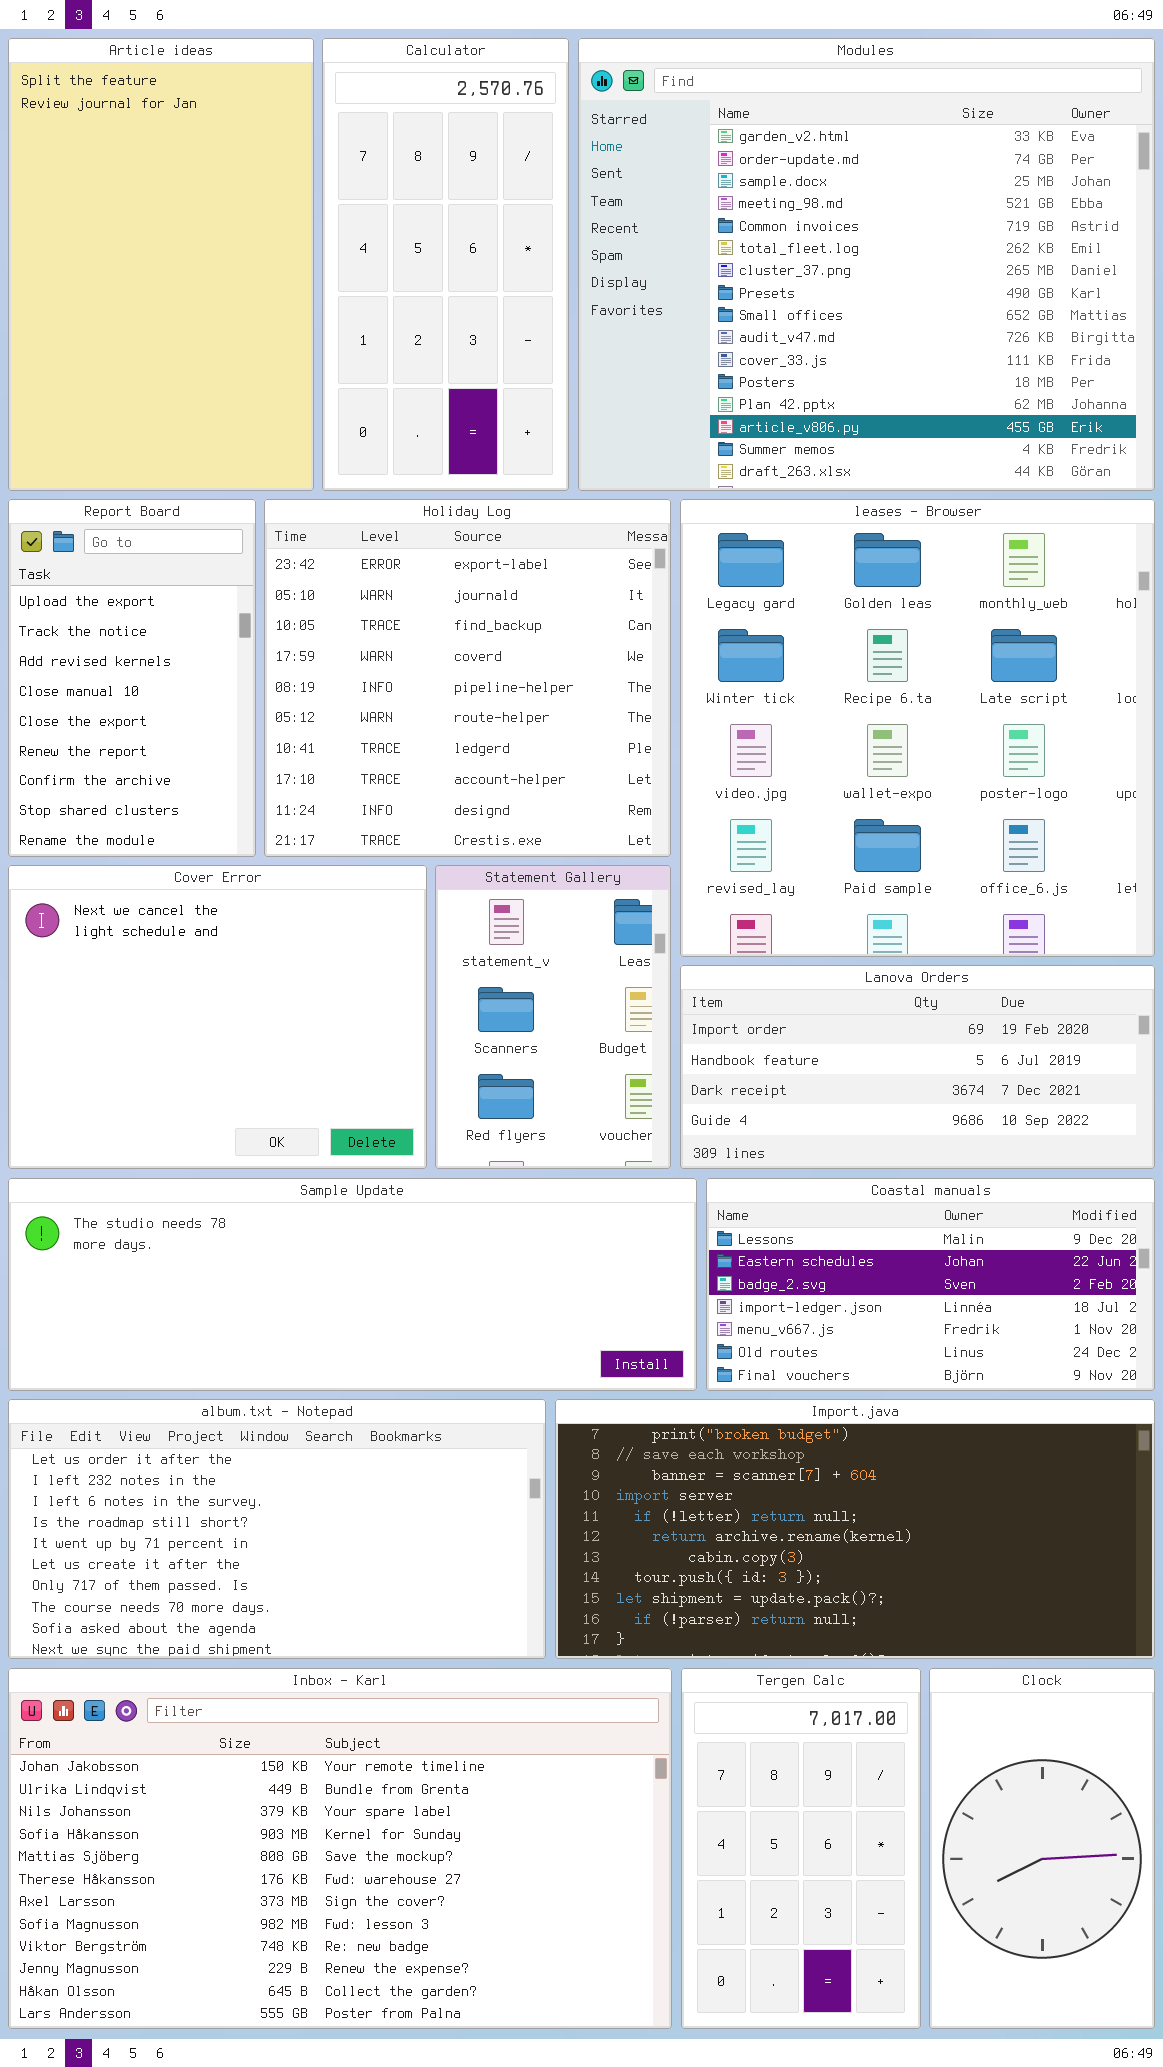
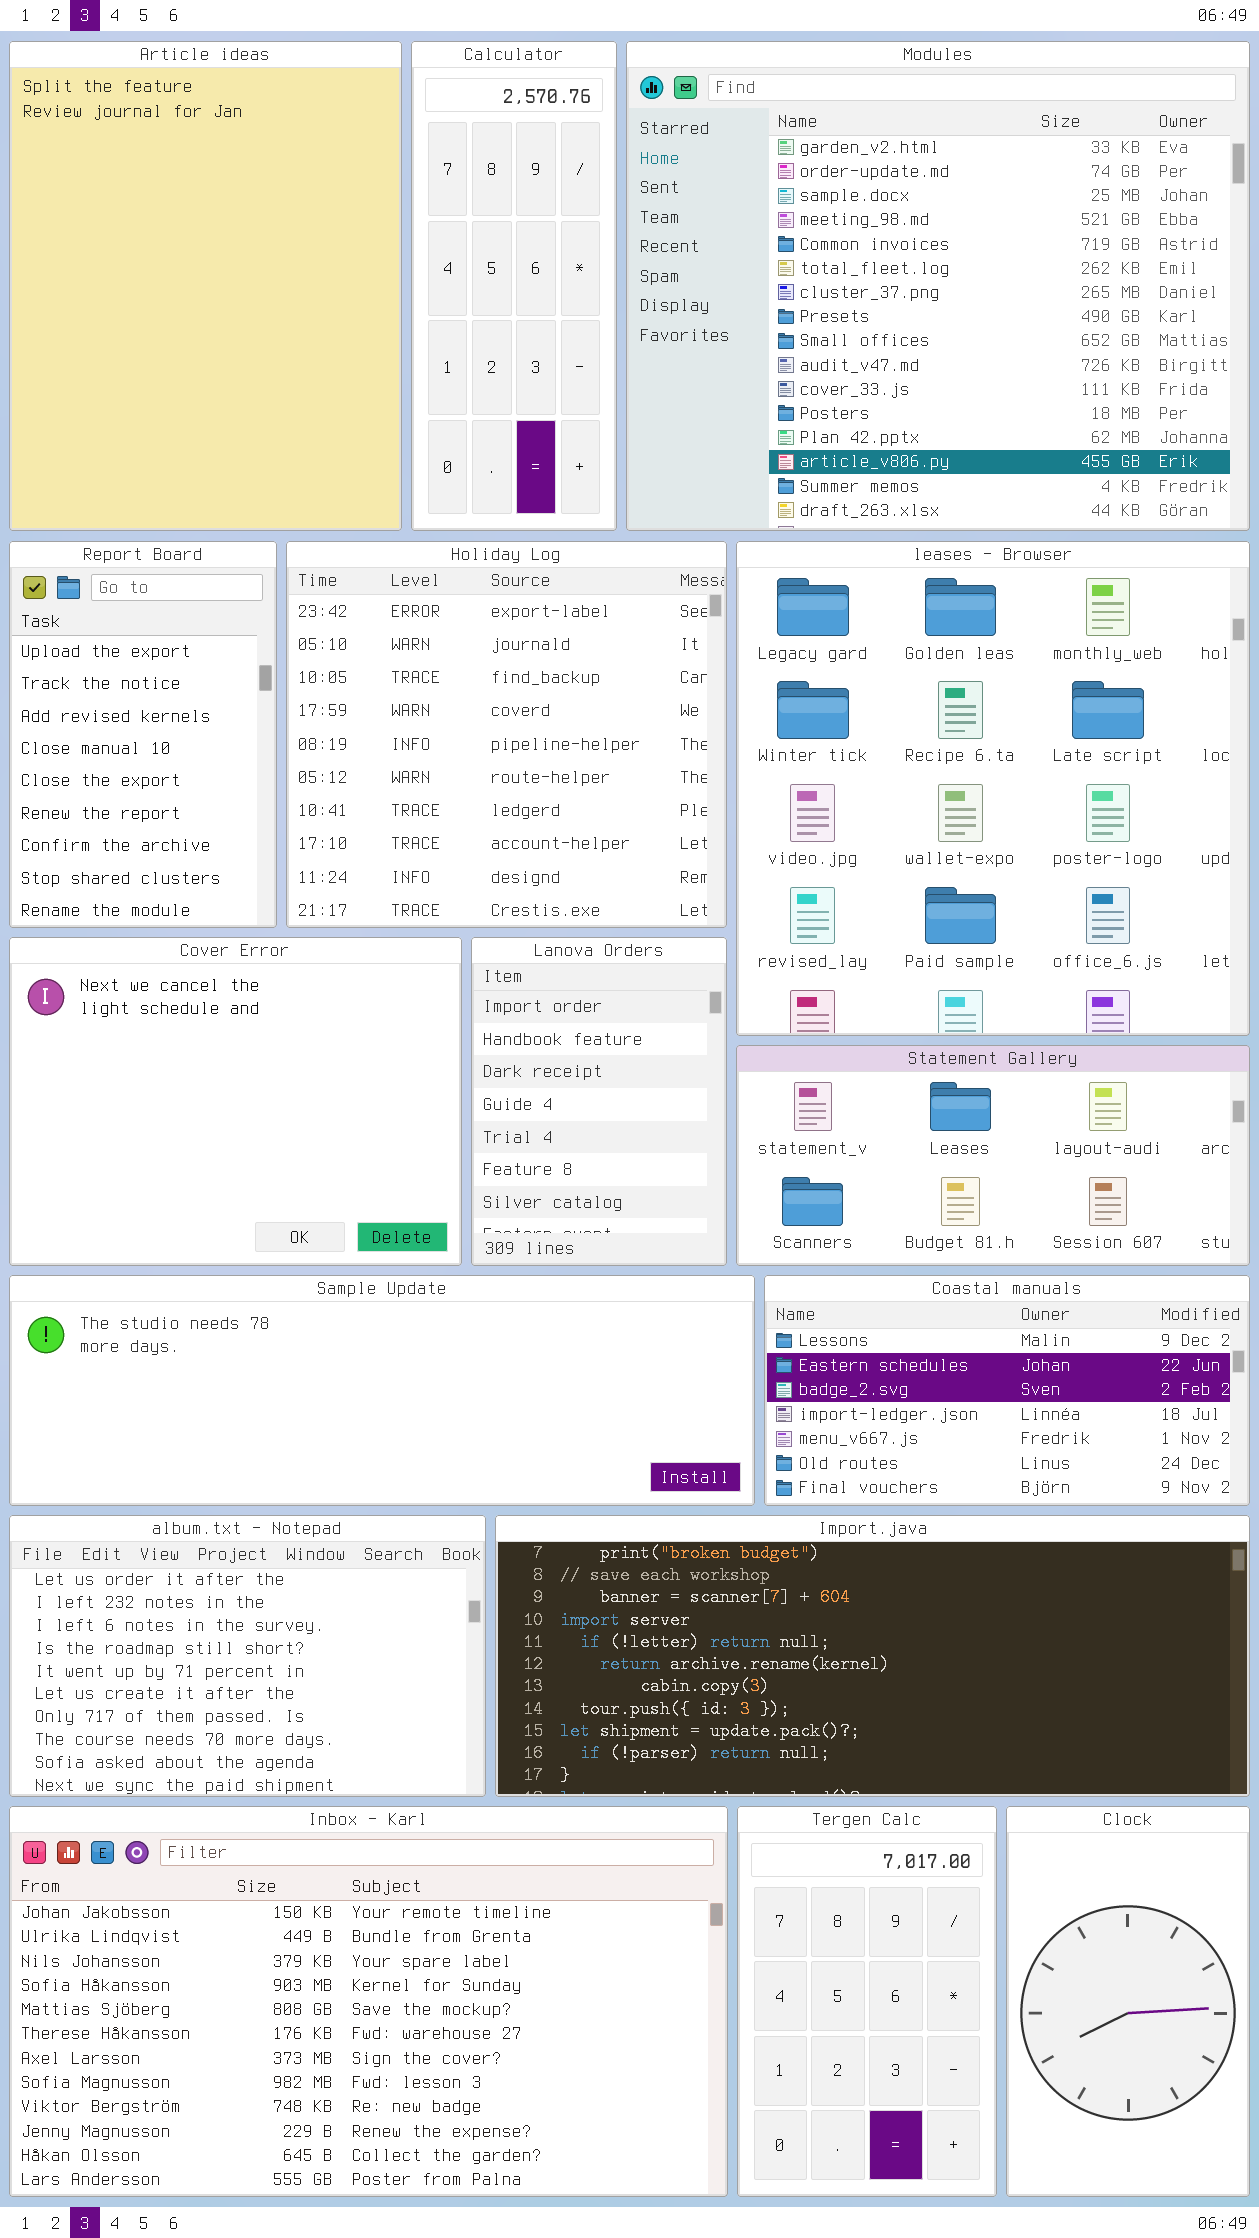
Article ideas: [8,38,314,491] -> [9,41,402,531], resized
Calculator: [322,38,569,491] -> [411,41,617,531], resized
Statement Gallery: [435,865,671,1169] -> [736,1045,1250,1266], moved, resized
Lanova Orders: [680,965,1155,1169] -> [471,937,727,1266], moved, resized
album.txt - Notepad: [8,1399,546,1659] -> [9,1515,486,1797], resized
Import.java: [555,1399,1155,1659] -> [495,1515,1250,1797], resized

